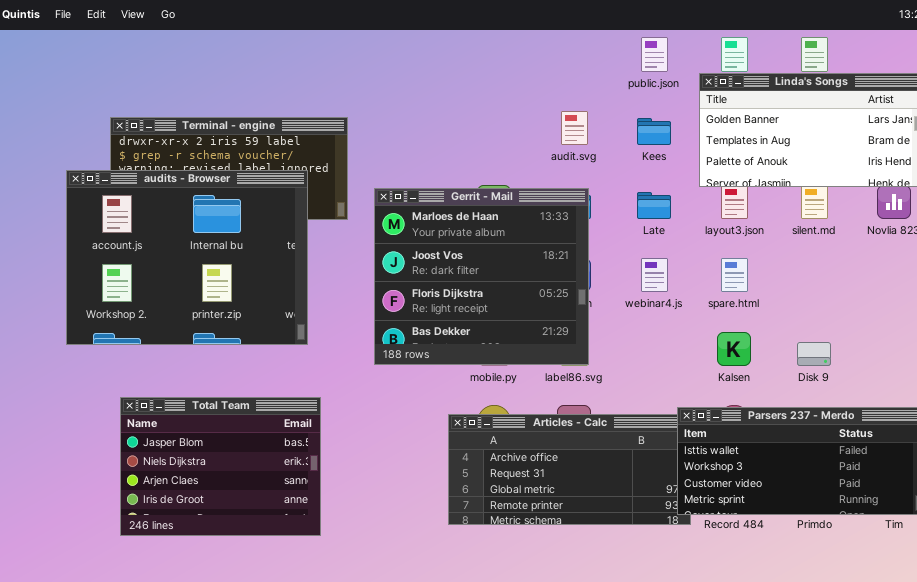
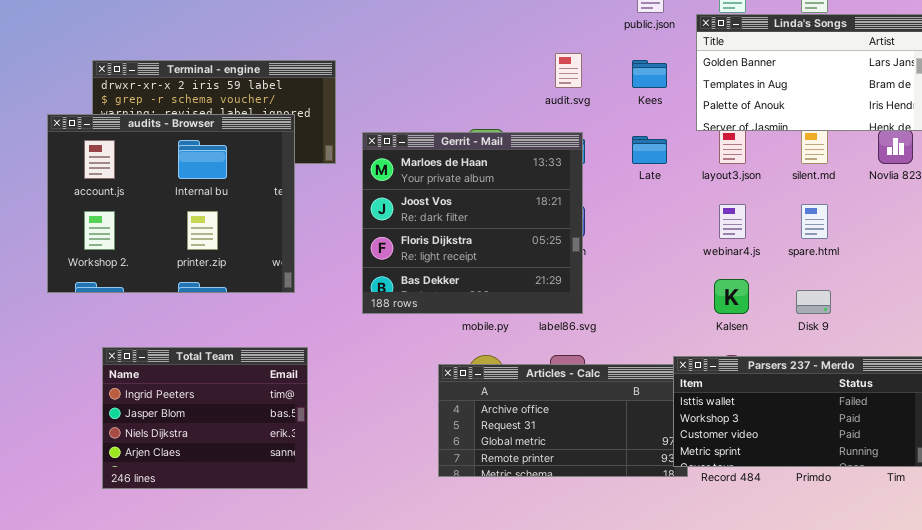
webinar4.js: [641,258,668,292] -> [719,204,746,239], moved
spare.html: [721,258,748,292] -> [801,204,828,239], moved
Total Team: [120,397,321,536] -> [102,347,308,489], scrolled up 1 row

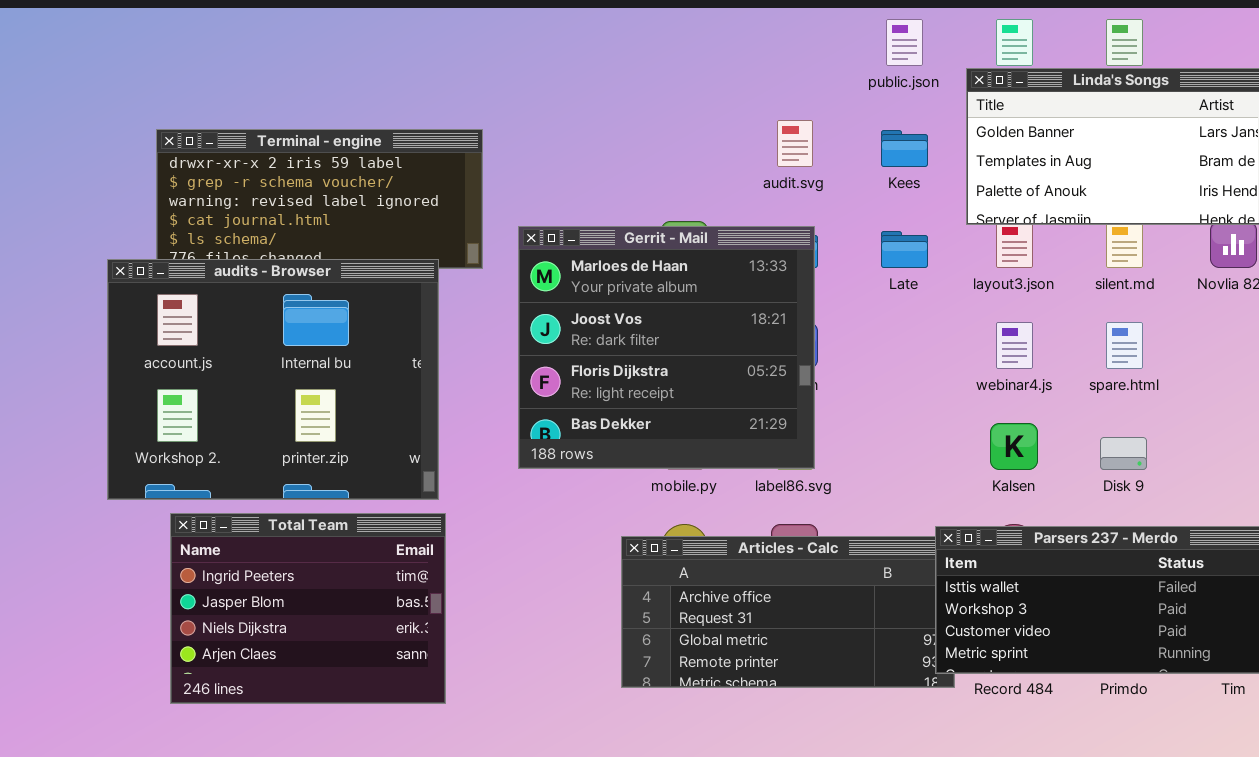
audits - Browser: [47,114,295,293] -> [107,259,439,500], moved

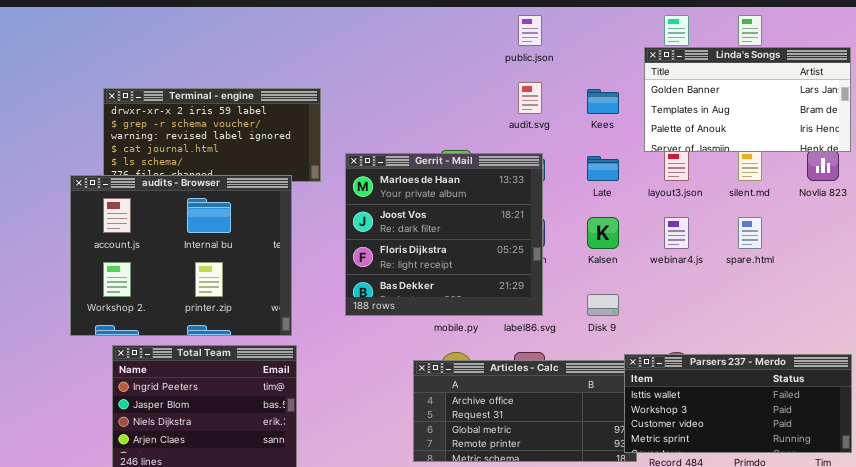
public.json: [886,19,923,66] -> [518,15,542,46], moved
Kalsen: [990,423,1038,470] -> [587,217,619,249], moved
Disk 9: [1100,437,1147,470] -> [587,294,619,316], moved

